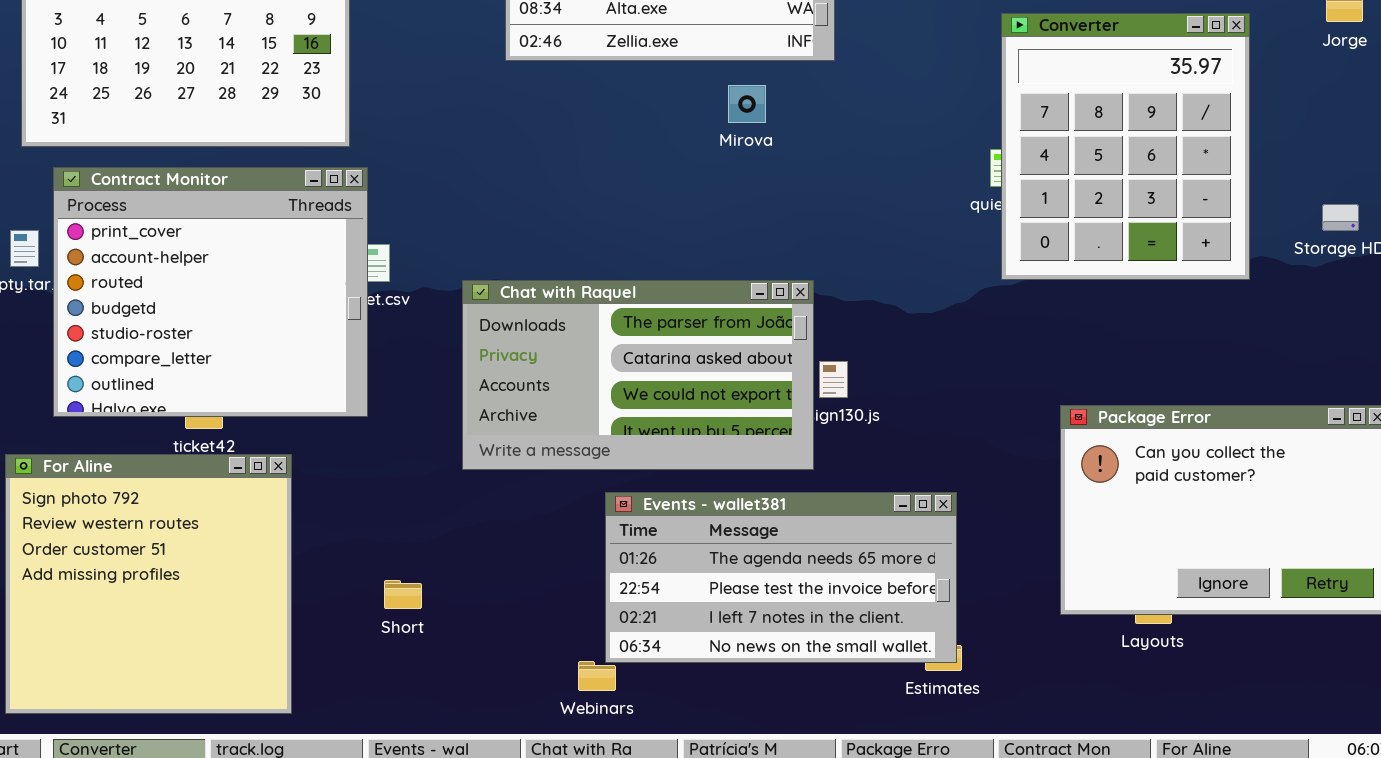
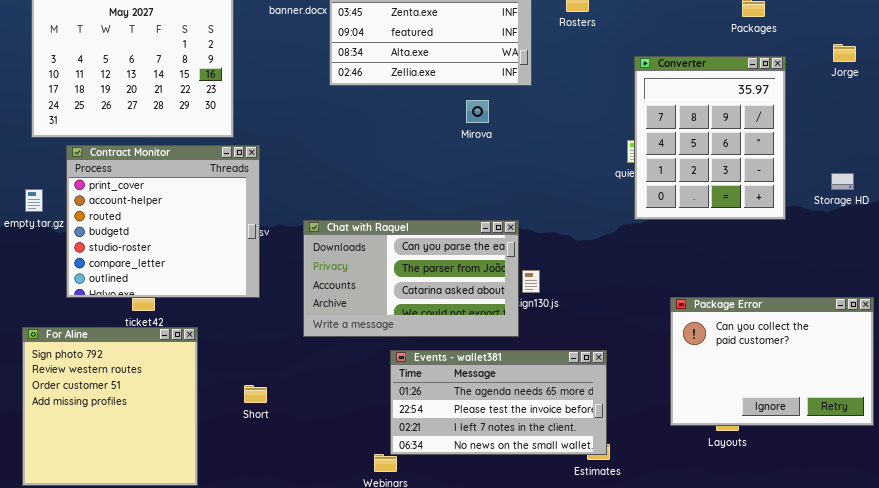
Contract Monitor: [53,167,368,417] -> [66,145,260,298], moved
Chat with Raquel: [462,280,814,470] -> [303,220,519,337], scrolled up 1 row
Short: [384,580,422,609] -> [244,385,267,403], moved

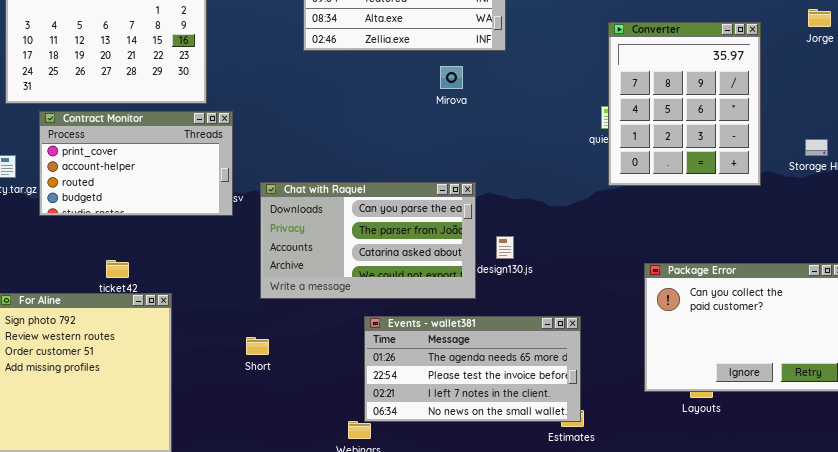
Contract Monitor: [66,145,260,298] -> [39,111,233,216], resized
Chat with Raquel: [303,220,519,337] -> [260,182,476,299], moved
Short: [244,385,267,403] -> [246,337,269,355], moved

